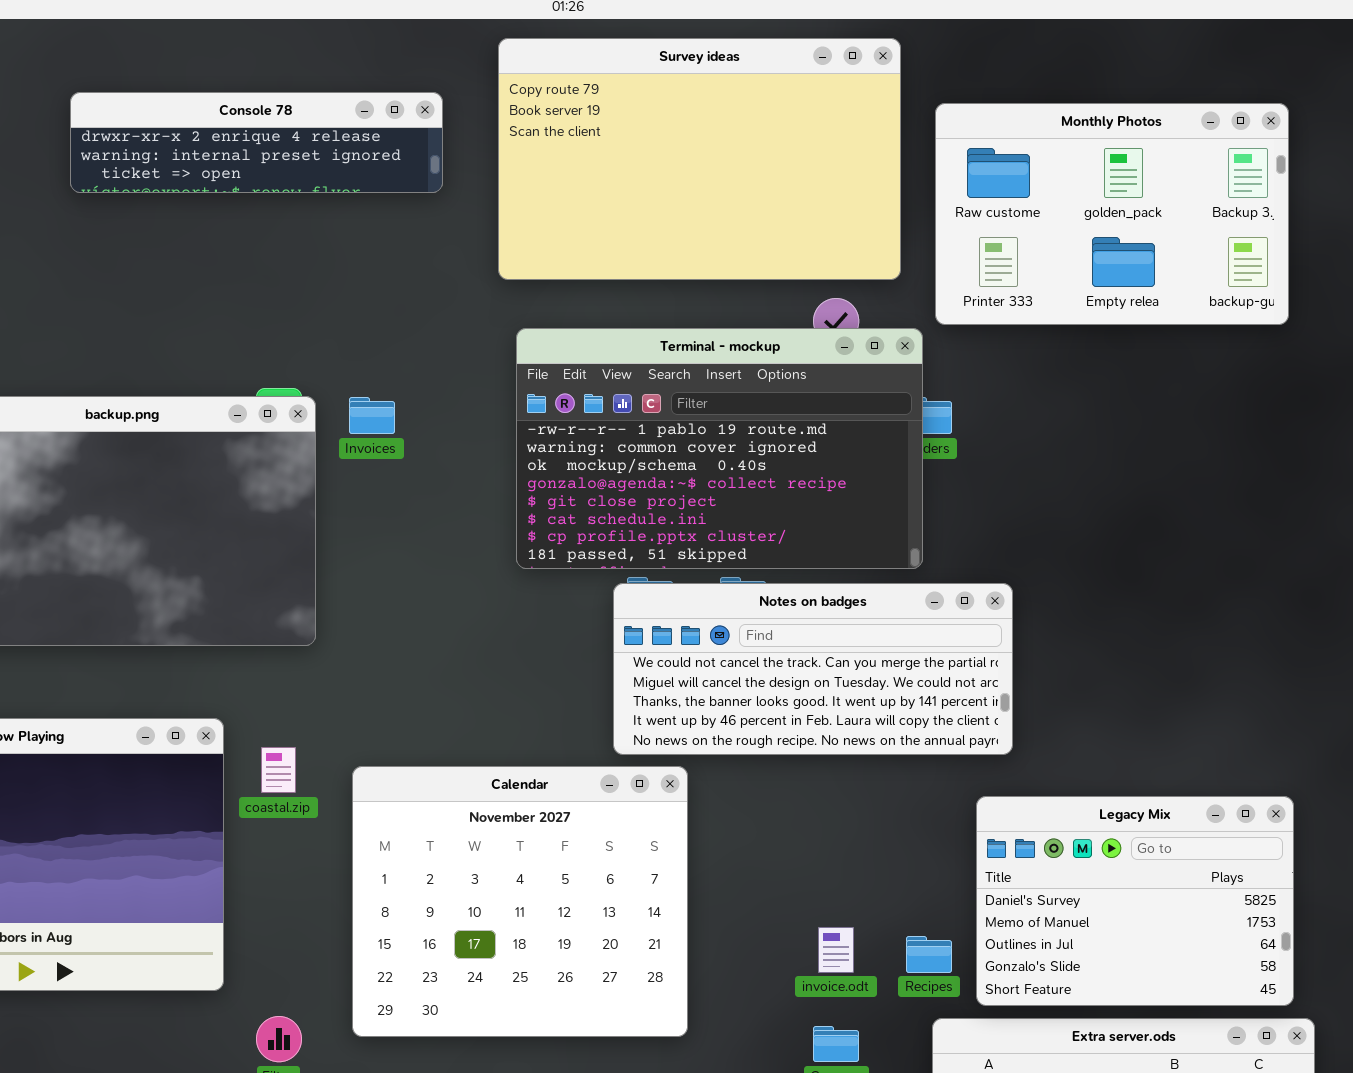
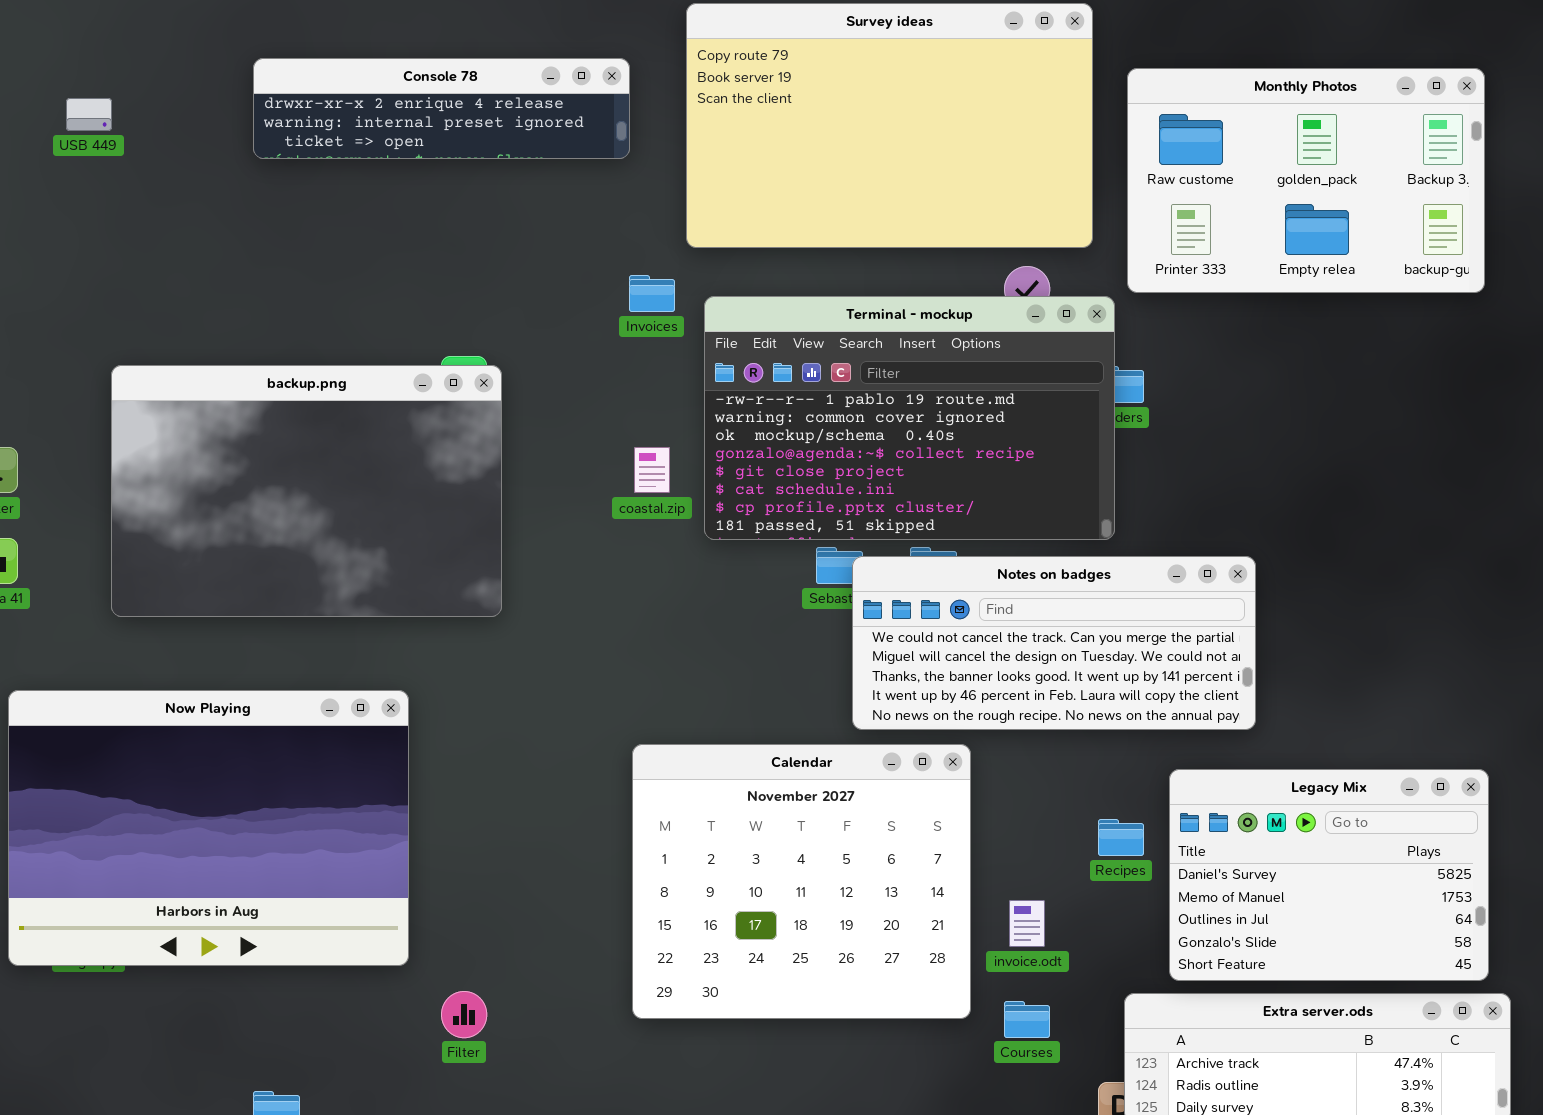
Invoices: [349,397,395,434] -> [629,275,675,312], moved
Notes on badges: [613,583,1013,755] -> [852,556,1256,730], moved
coastal.zip: [261,747,296,793] -> [634,447,670,493], moved
Calendar: [352,766,688,1037] -> [632,744,971,1019], moved
Recipes: [906,936,952,973] -> [1098,819,1144,856], moved

